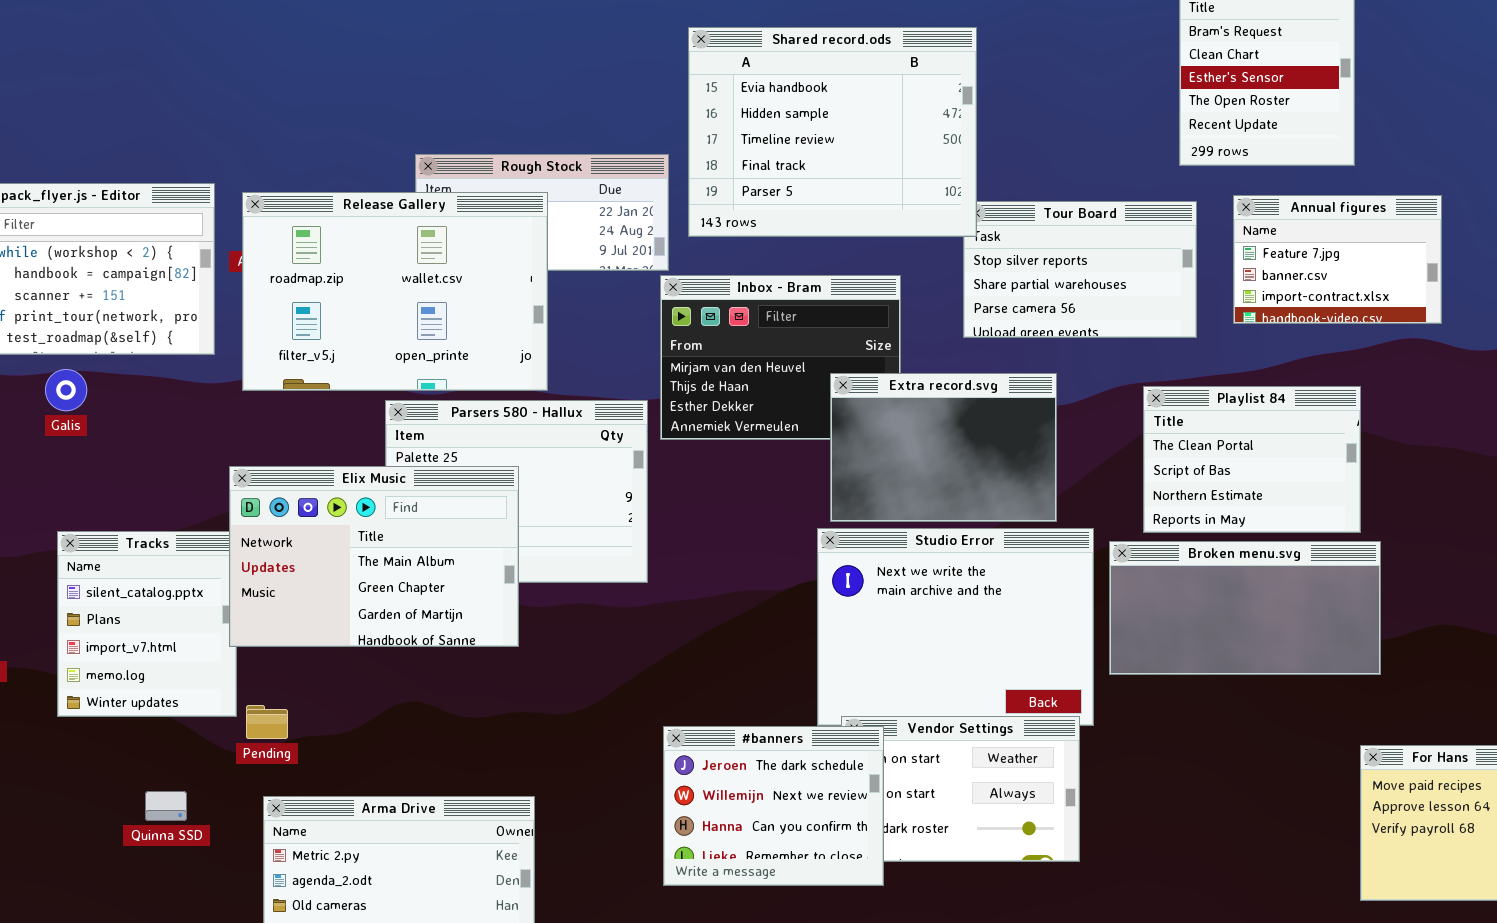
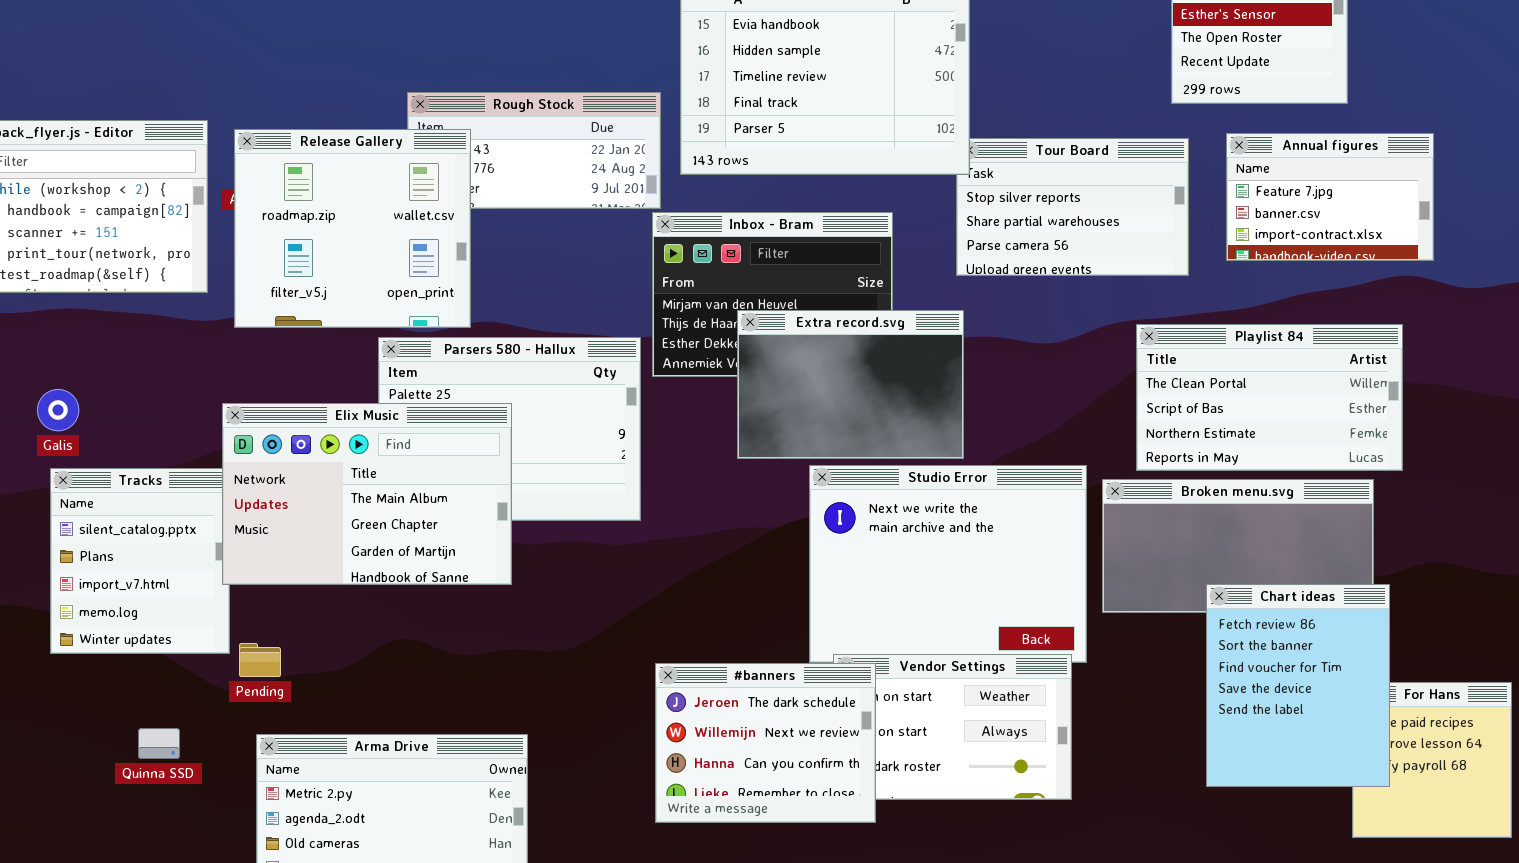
Release Gallery: [242,192,548,391] -> [234,129,471,328], resized
Galis: [45,369,87,411] -> [37,389,79,431], moved
Extra record.svg: [830,373,1057,522] -> [737,310,964,459], moved
Playlist 84: [1143,386,1361,533] -> [1136,324,1403,471], resized
Chart ideas: none -> [1206,584,1390,787], opened

